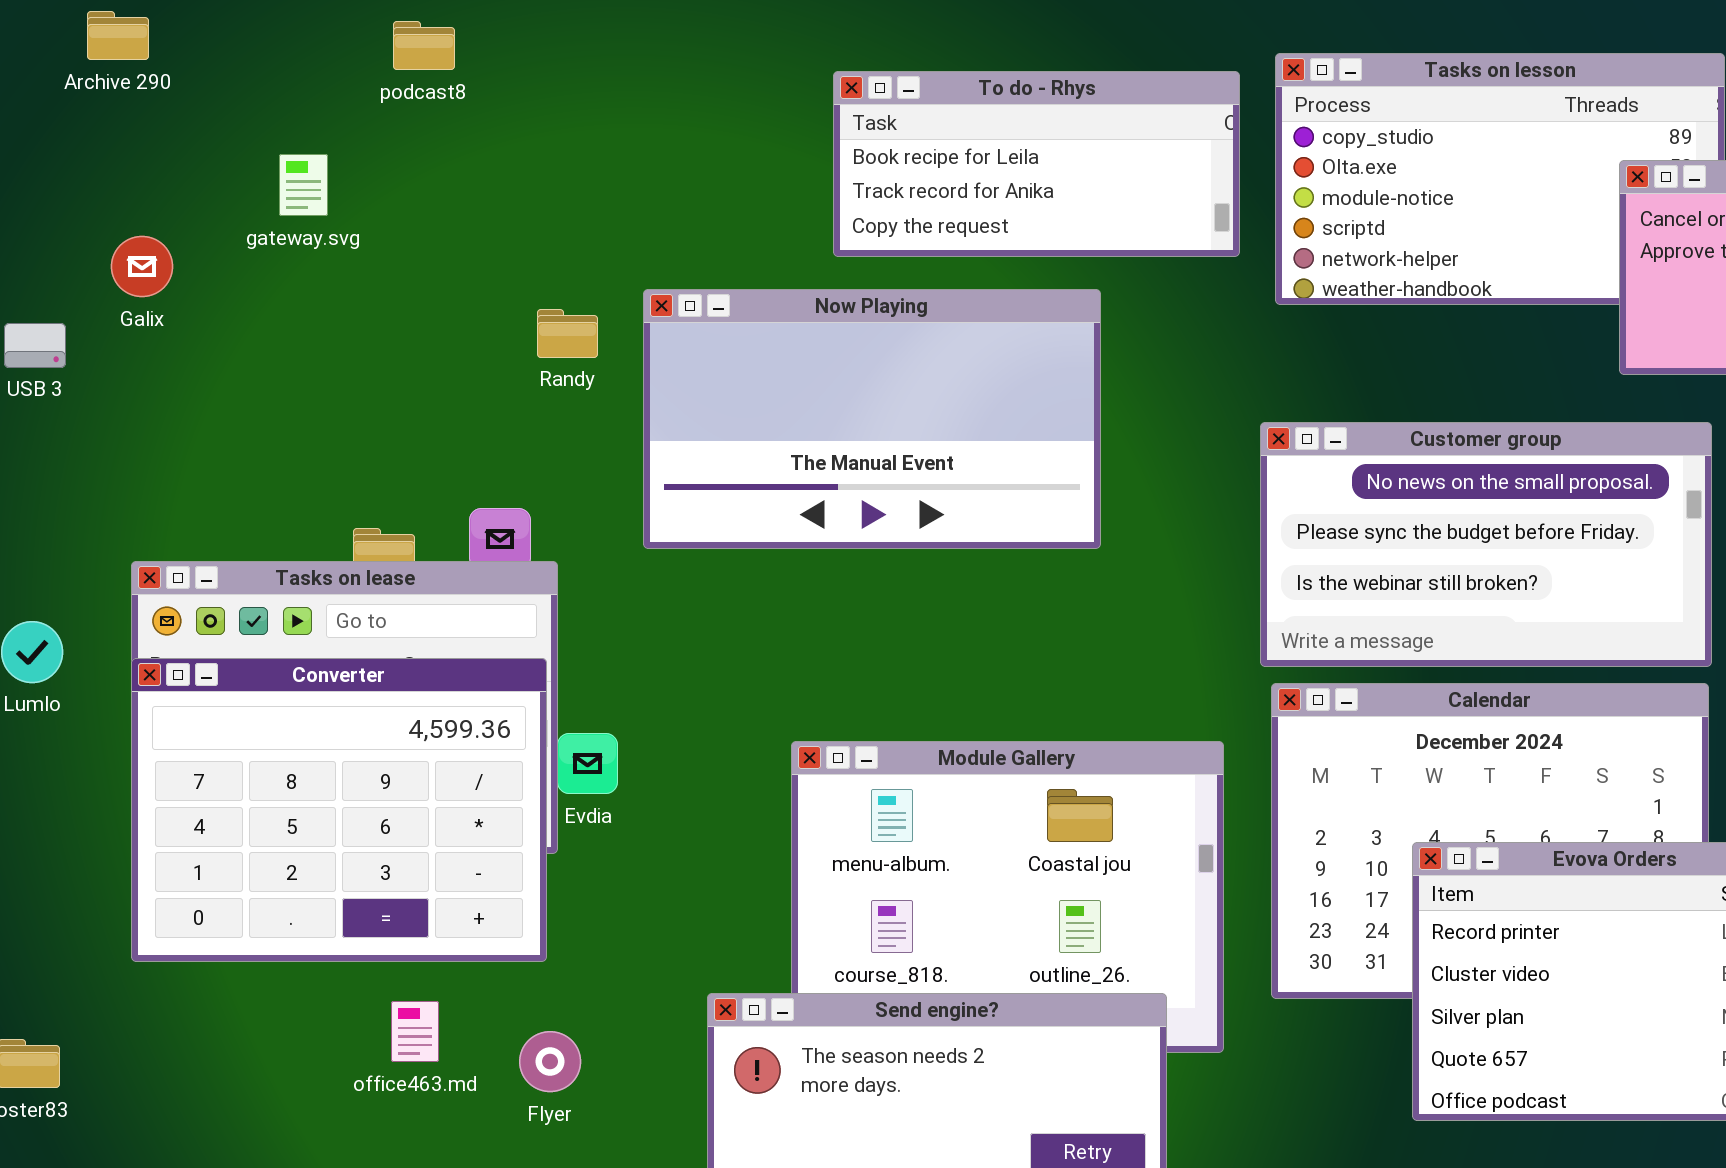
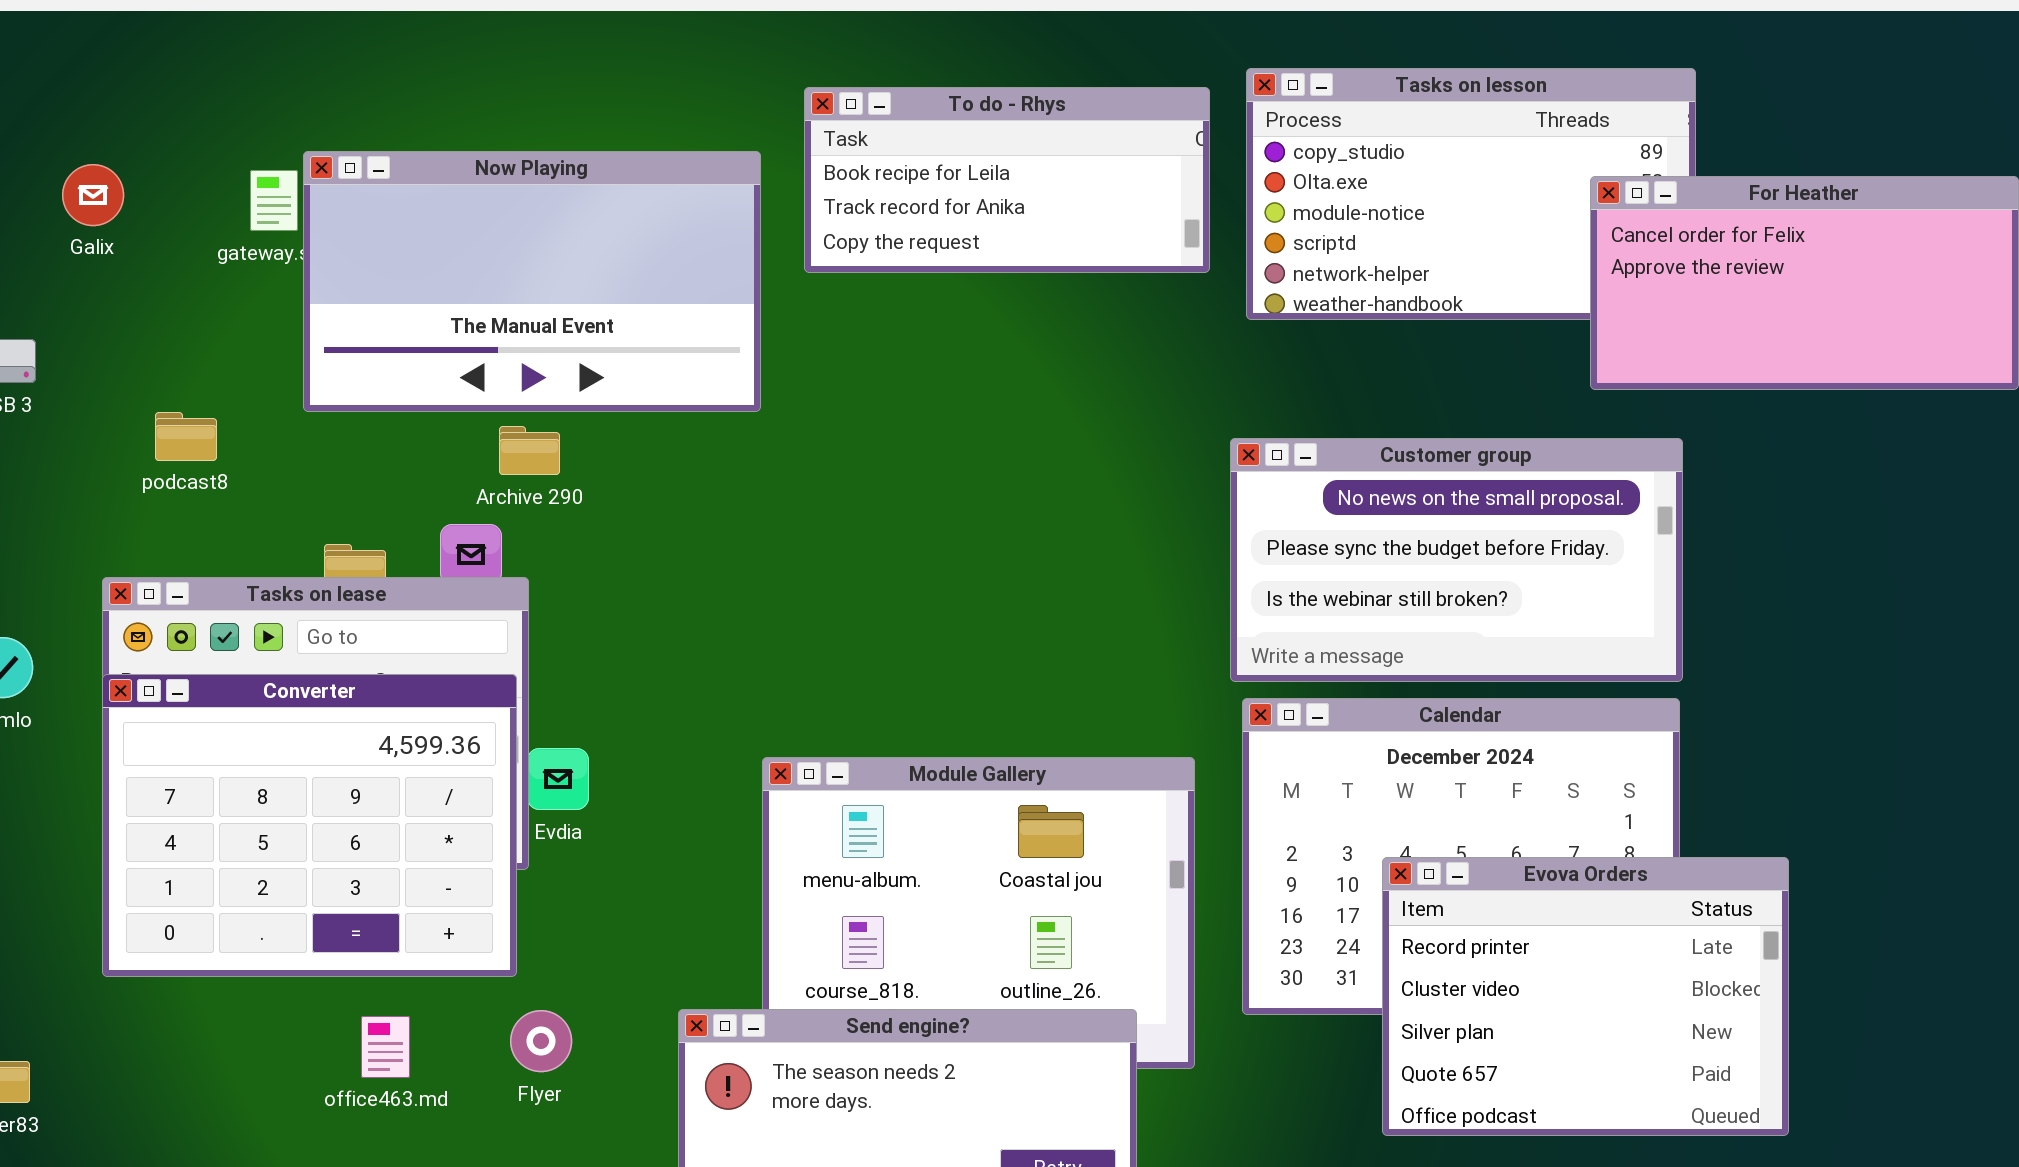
Archive 290: [87,11,149,60] -> [499,426,560,475], moved
podcast8: [393,21,455,70] -> [155,412,217,461], moved
Galix: [111,236,173,297] -> [62,164,124,226], moved
Now Playing: [643,289,1101,549] -> [303,151,761,412], moved
Flyer: [519,1031,581,1092] -> [510,1010,572,1072], moved

